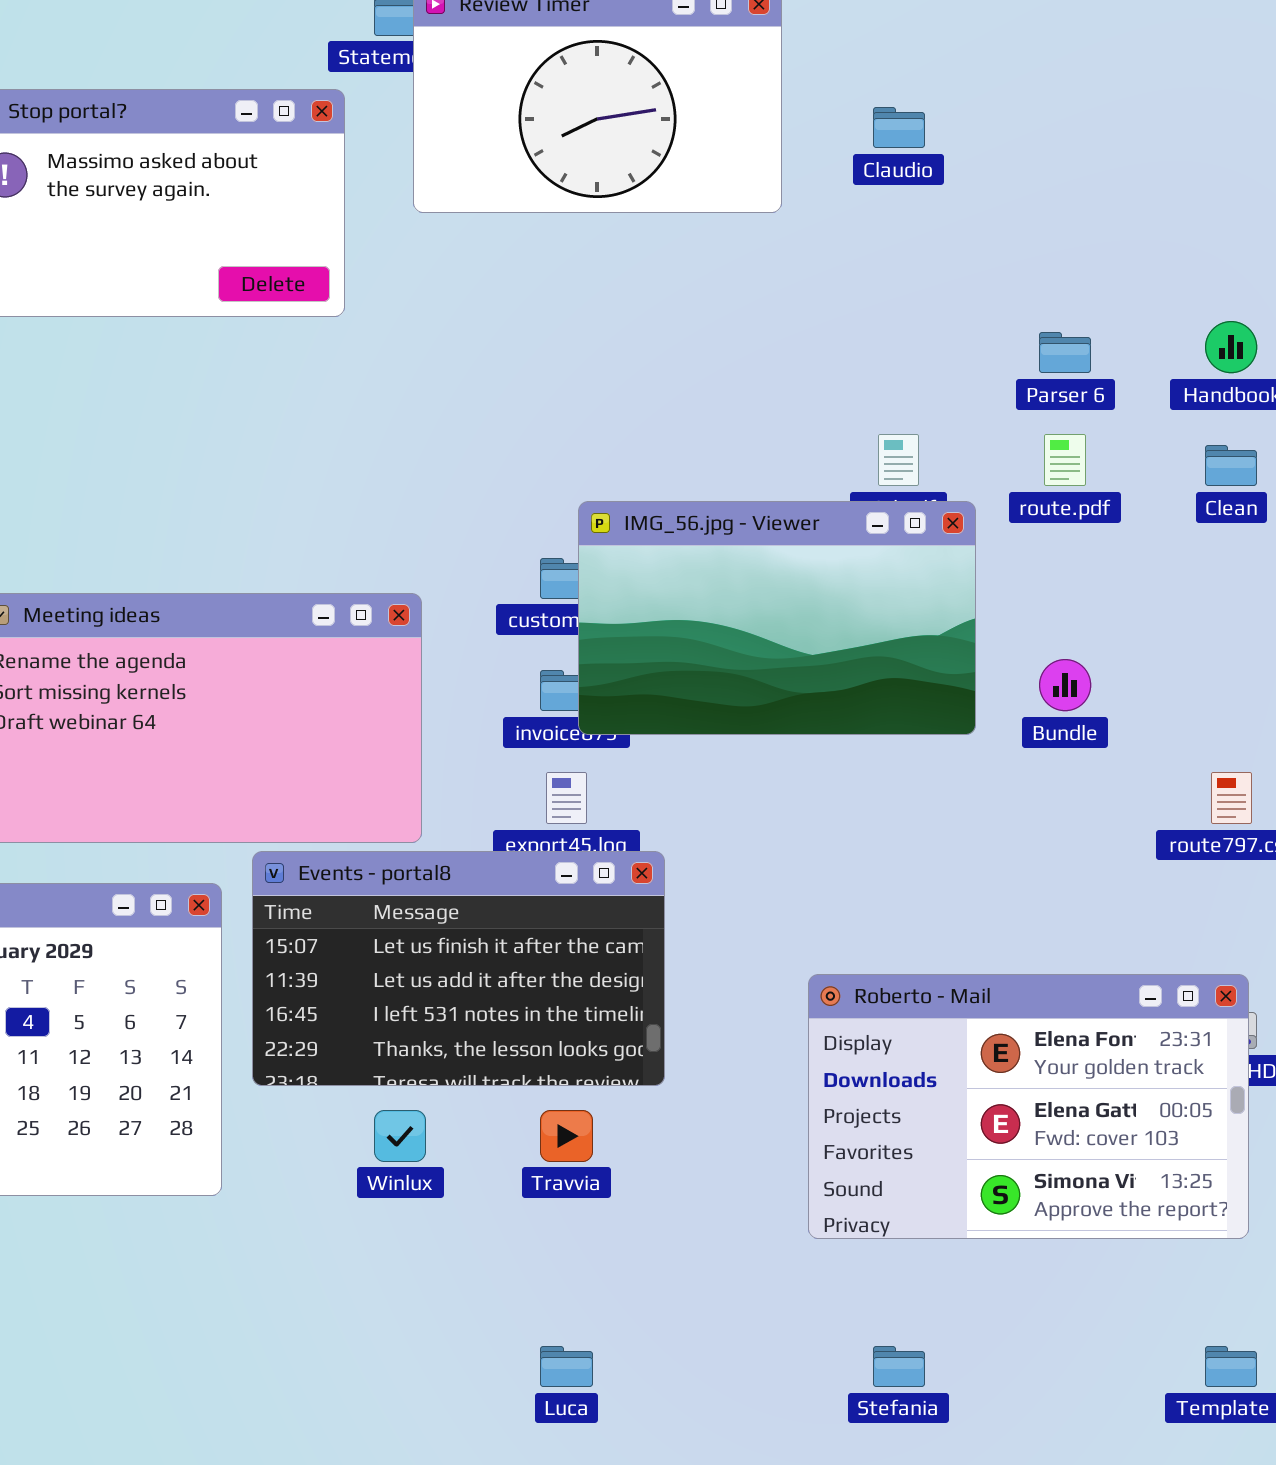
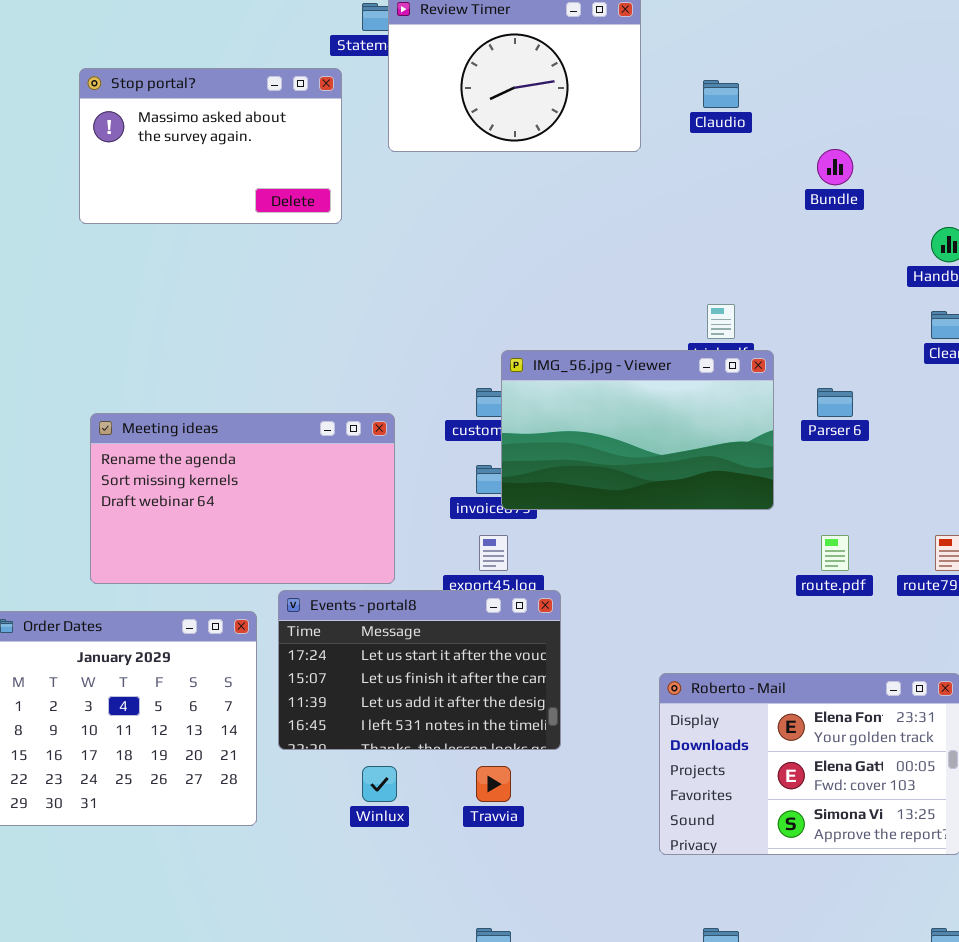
Parser 6: [1039,332,1091,373] -> [817,388,853,417], moved
route.pdf: [1044,434,1086,486] -> [821,535,849,571], moved
Bundle: [1039,659,1091,711] -> [817,149,853,185], moved
Events - portal8: [252,851,665,1086] -> [278,590,561,750], scrolled up 1 row

